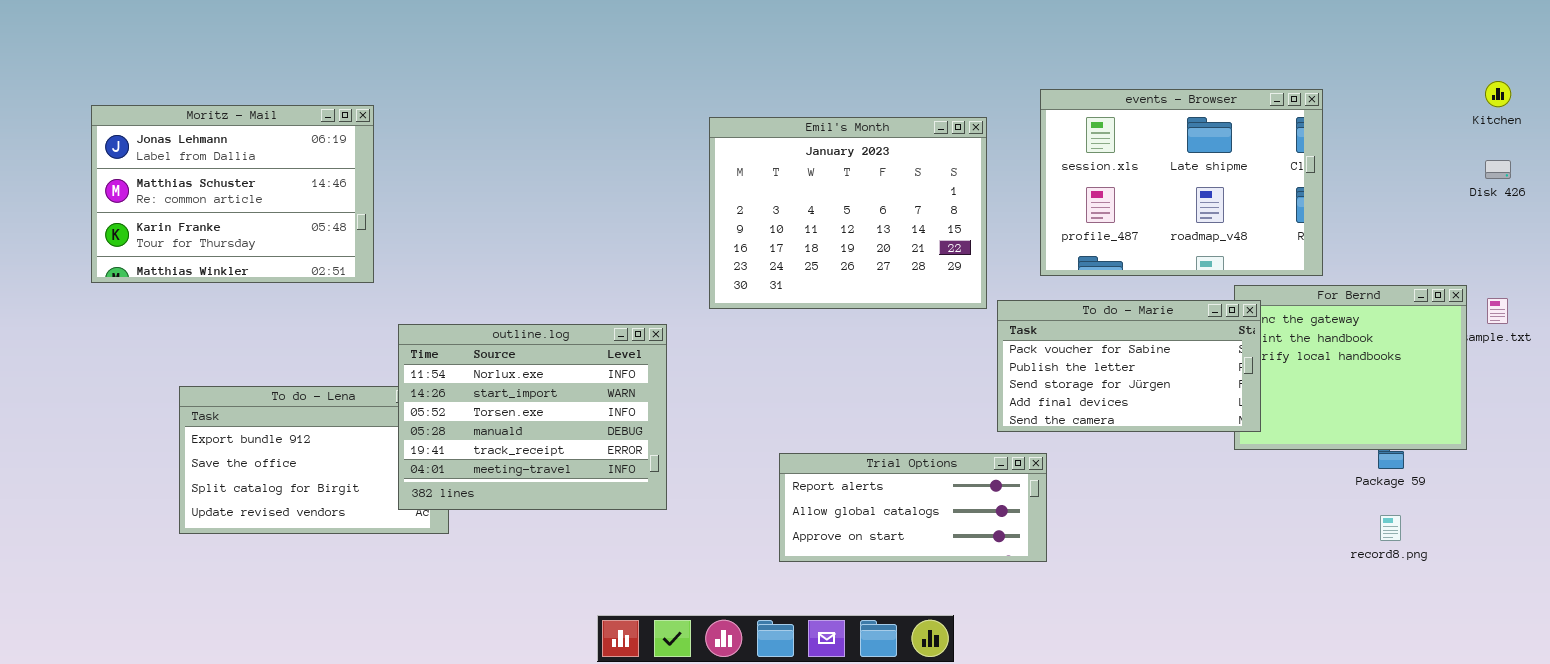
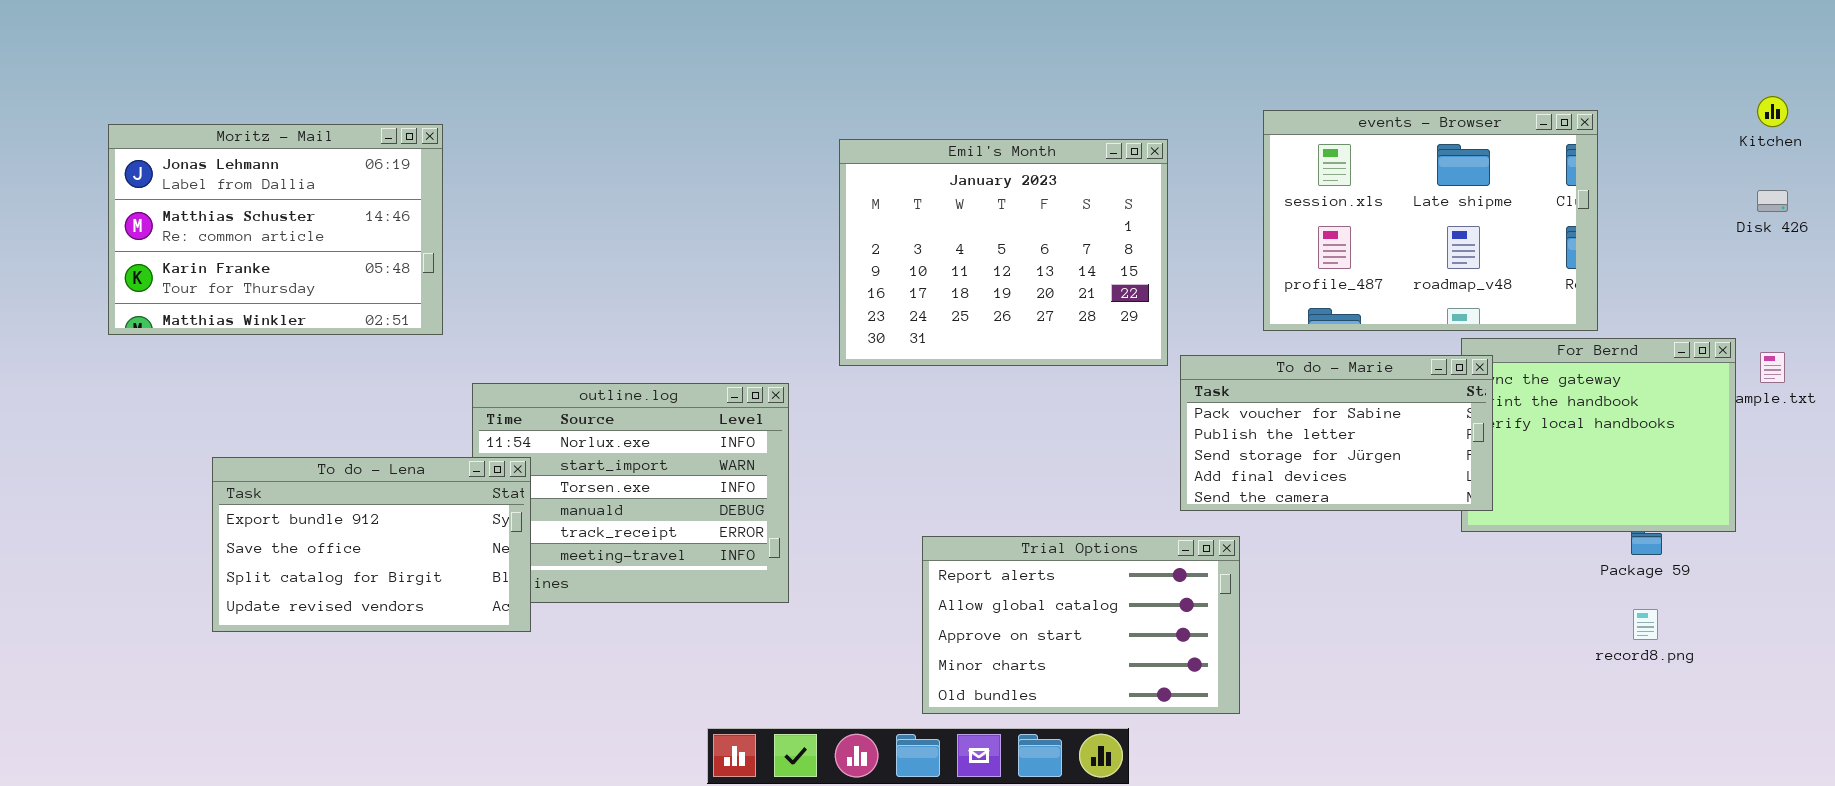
events - Browser: [1040,89,1323,276] -> [1263,110,1598,331], moved
To do - Lena: [179,386,449,534] -> [212,457,531,632], raised
Trial Options: [779,453,1047,562] -> [922,536,1240,714], resized

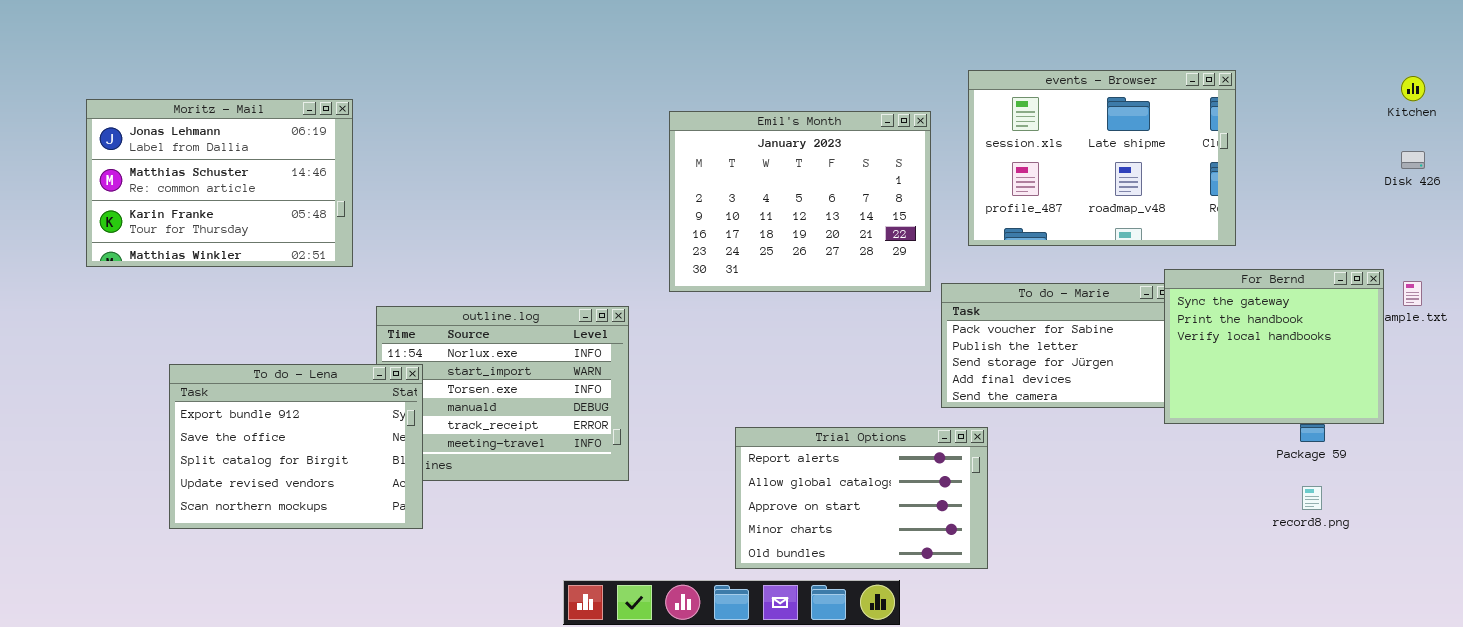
events - Browser: [1263,110,1598,331] -> [968,70,1236,246], moved
For Bernd: [1461,338,1736,532] -> [1164,269,1384,424], raised
To do - Lena: [212,457,531,632] -> [169,364,423,529], resized

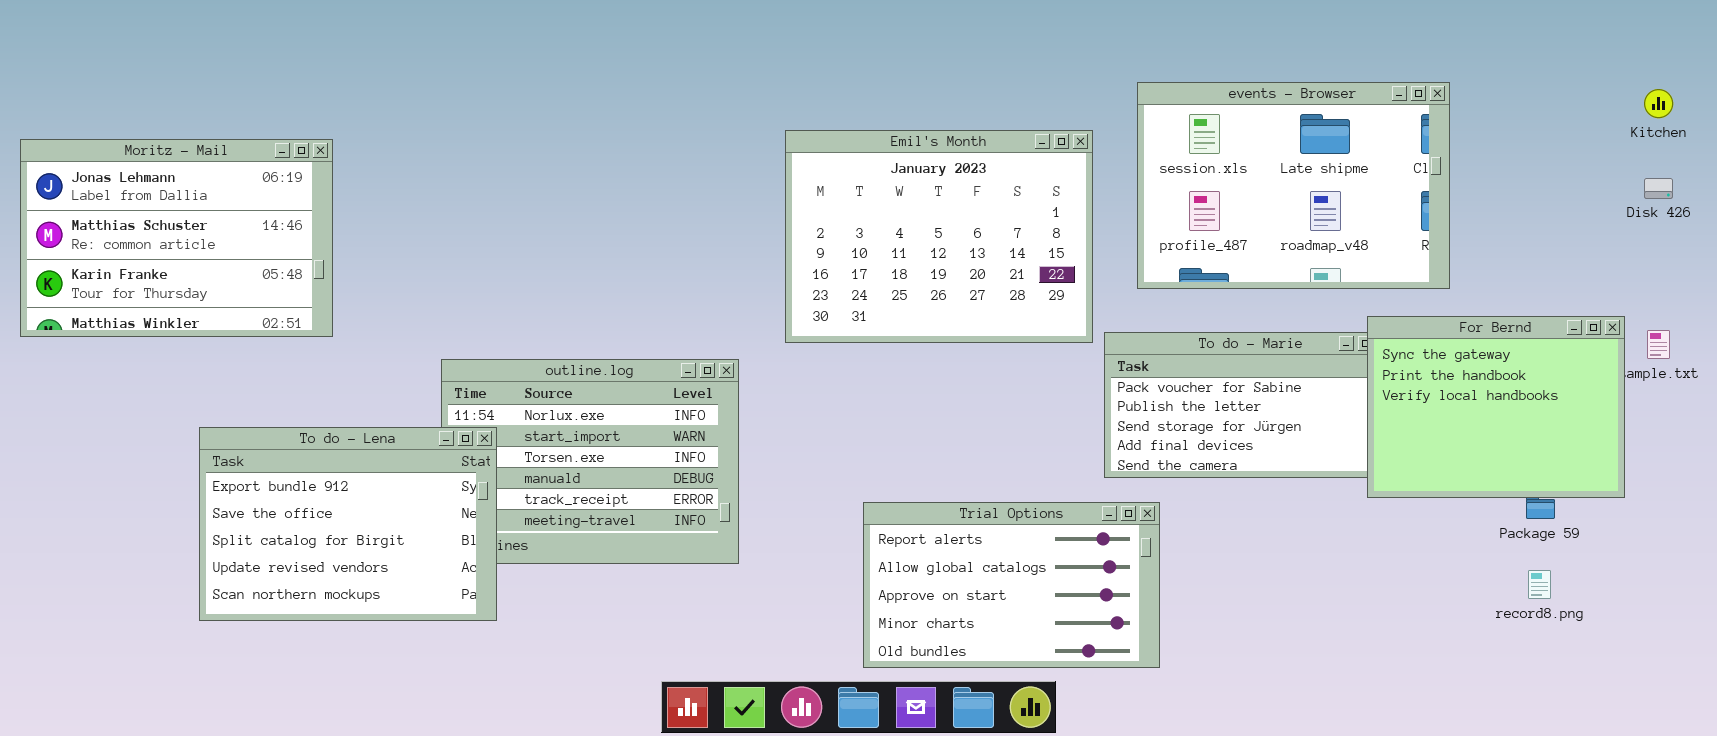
Moritz - Mail: [86,99,353,267] -> [20,139,333,337], moved

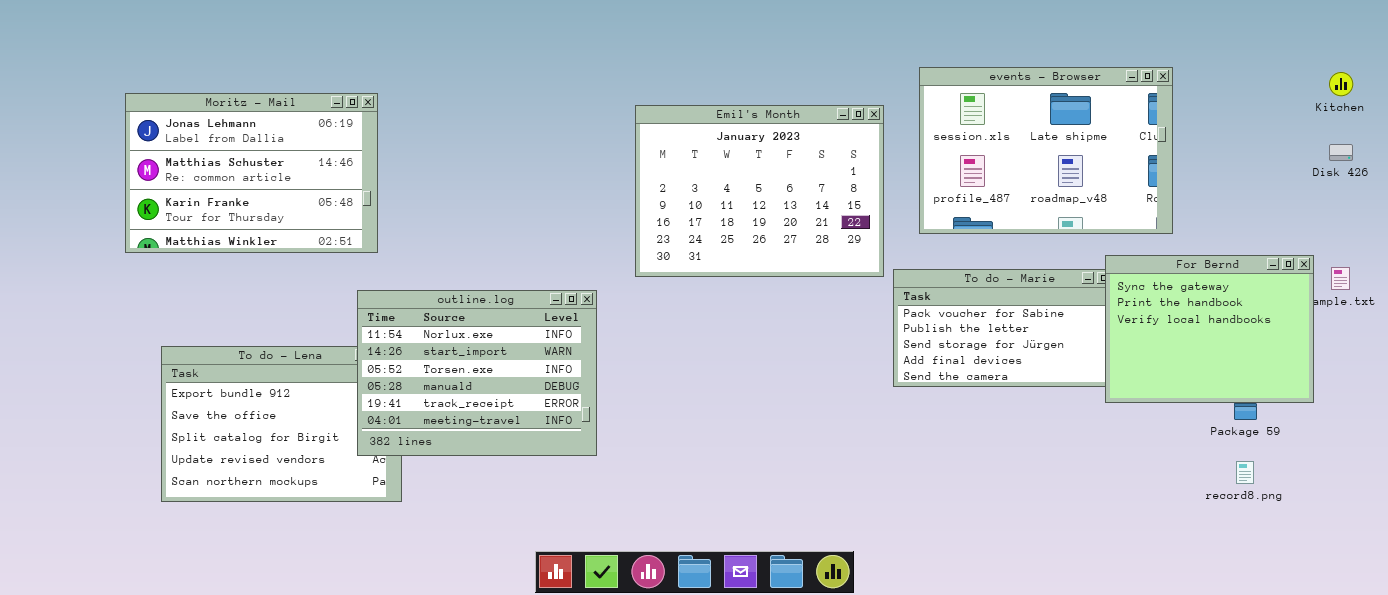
Moritz - Mail: [20,139,333,337] -> [125,93,378,253], moved
outline.log: [441,359,739,564] -> [357,290,597,456], raised
Trial Options: [863,502,1160,668] -> none, closed

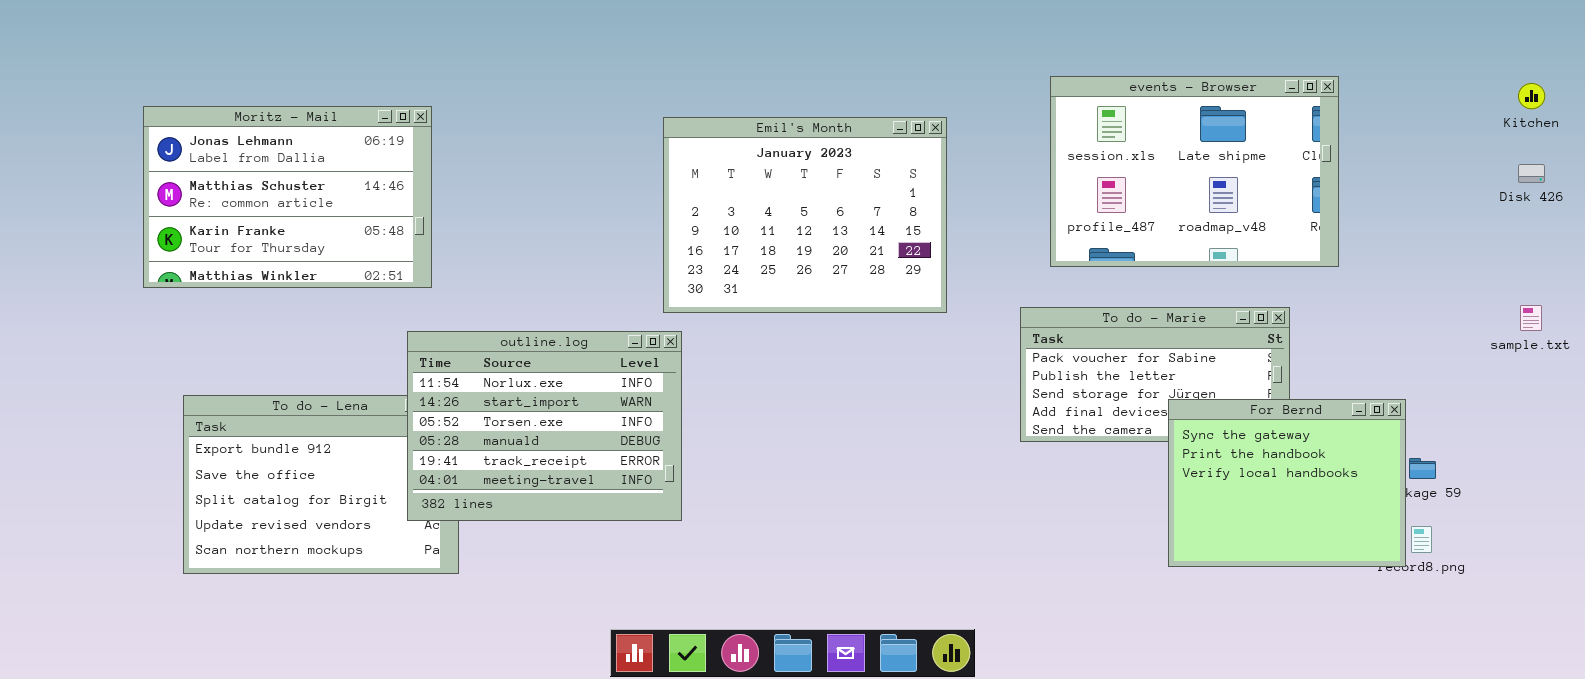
Emil's Month: [635,105,884,277] -> [663,117,947,313], moved
For Bernd: [1105,255,1314,403] -> [1168,399,1406,567], moved

